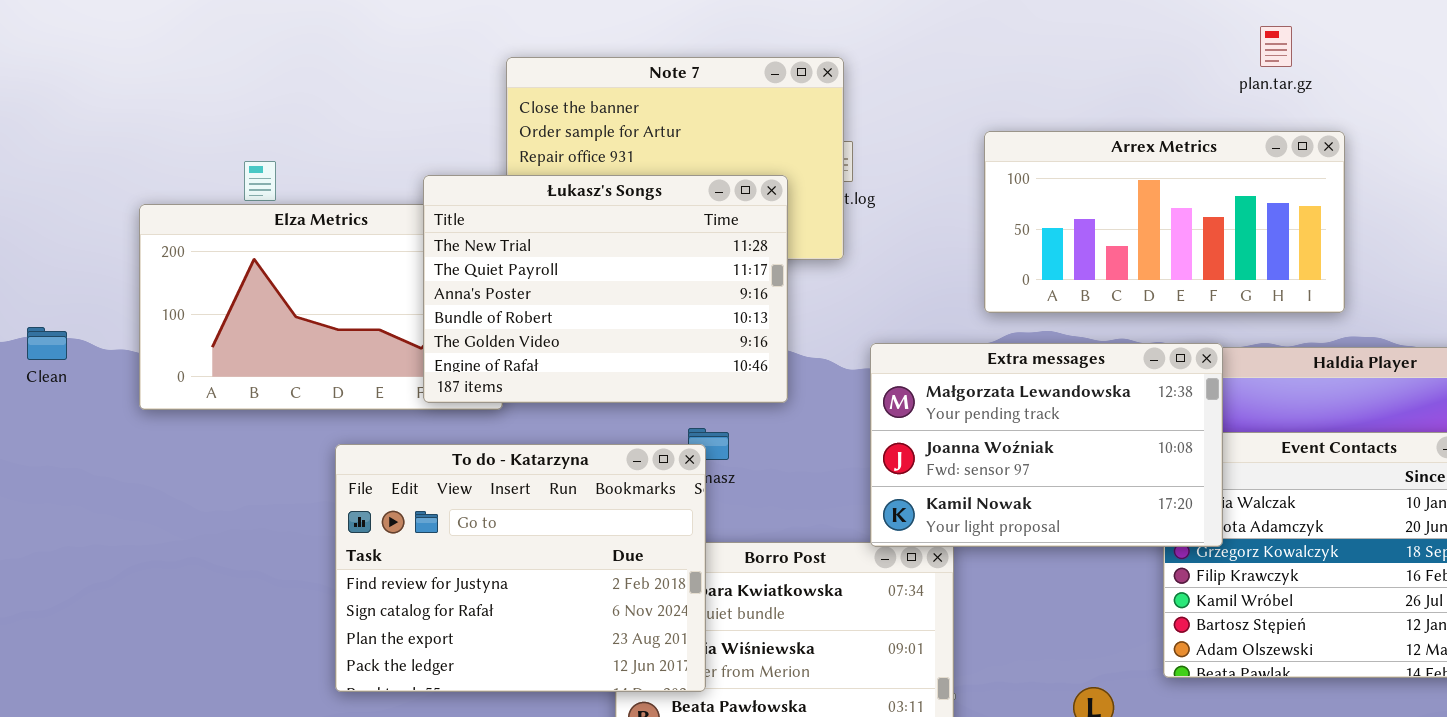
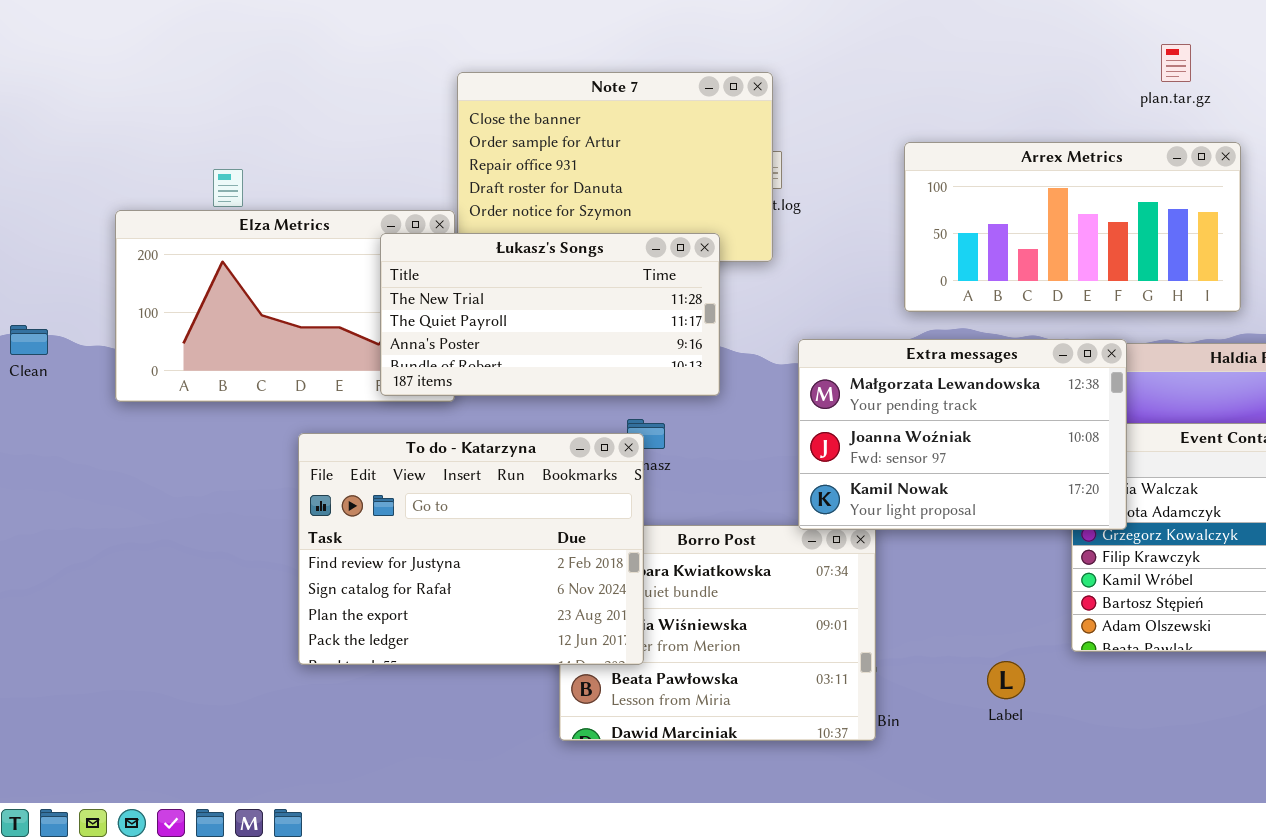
Łukasz's Songs: [423,175,788,403] -> [380,233,720,396], resized

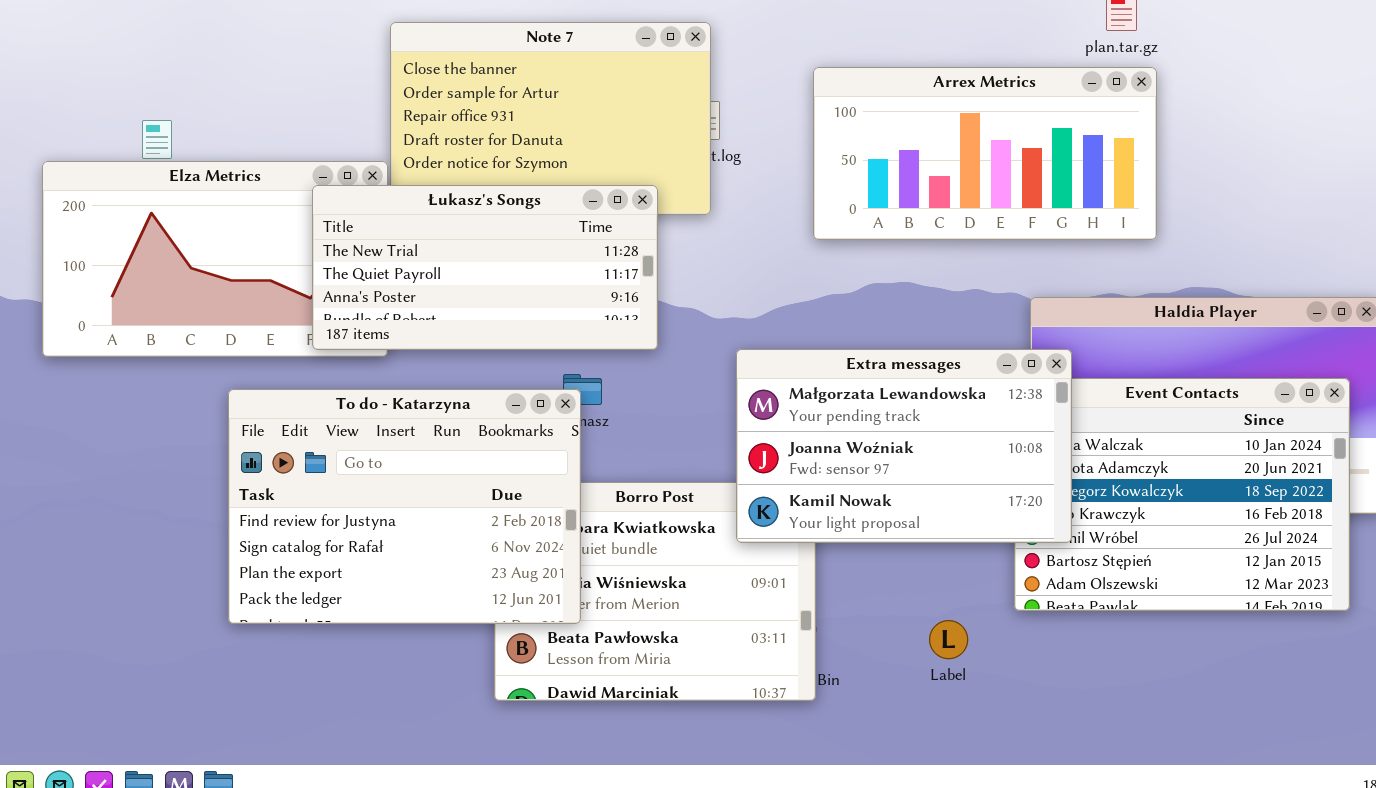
Arrex Metrics: [904,142,1241,312] -> [813,67,1157,240], moved
Extra messages: [798,339,1127,530] -> [736,349,1072,543], moved

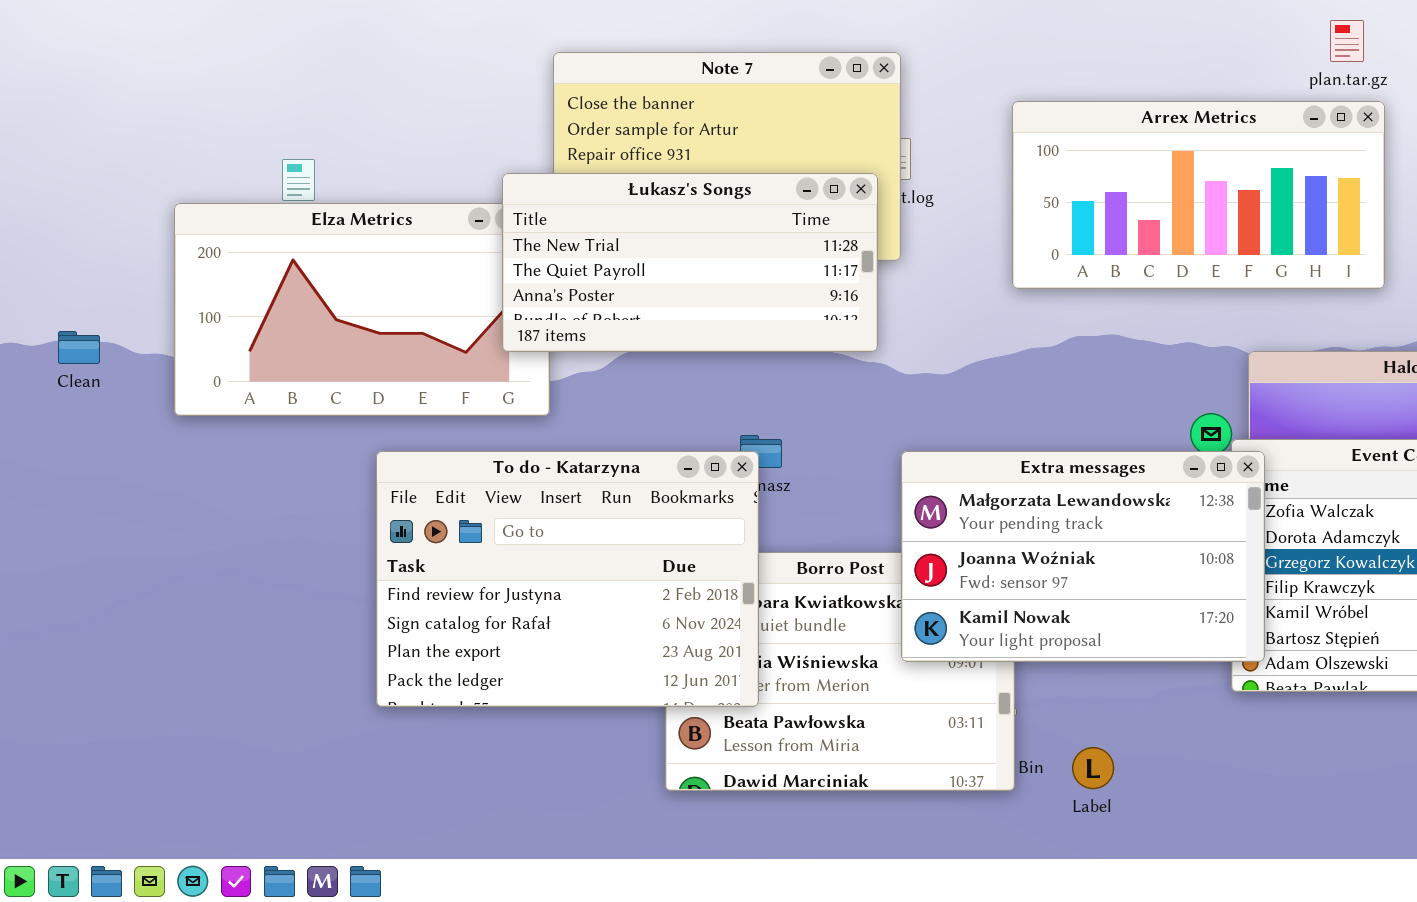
Łukasz's Songs: [312,185,658,350] -> [502,173,878,352], moved
Extra messages: [736,349,1072,543] -> [901,451,1265,662], moved
Label: [929,620,968,659] -> [1072,747,1114,789], moved

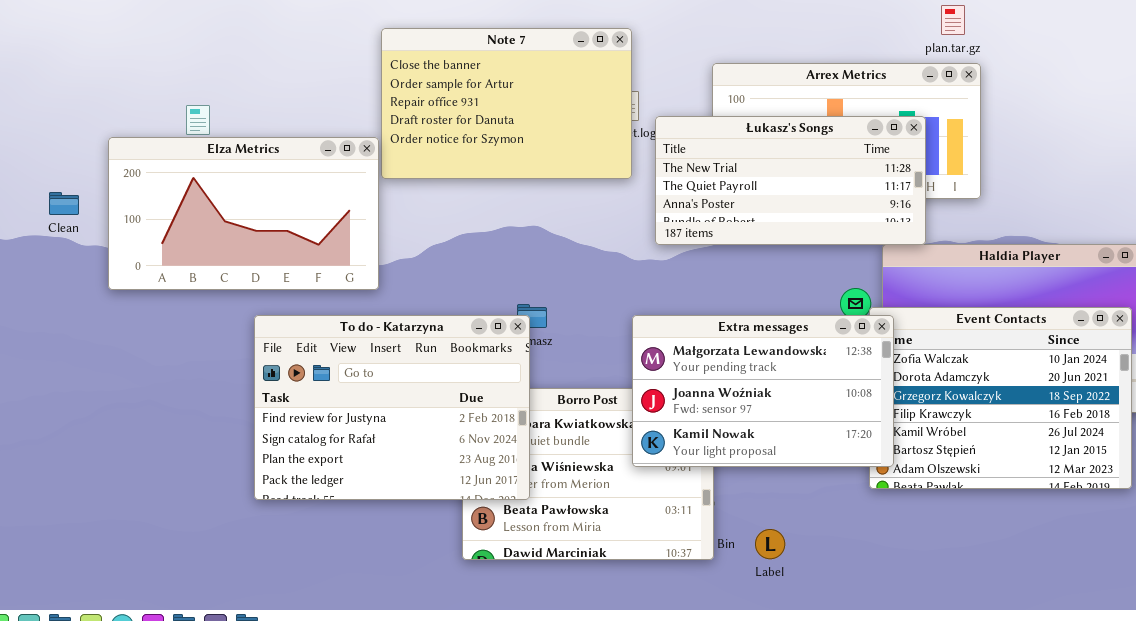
Łukasz's Songs: [502,173,878,352] -> [655,116,926,245], moved
Clean: [58,331,100,364] -> [49,192,79,215], moved

